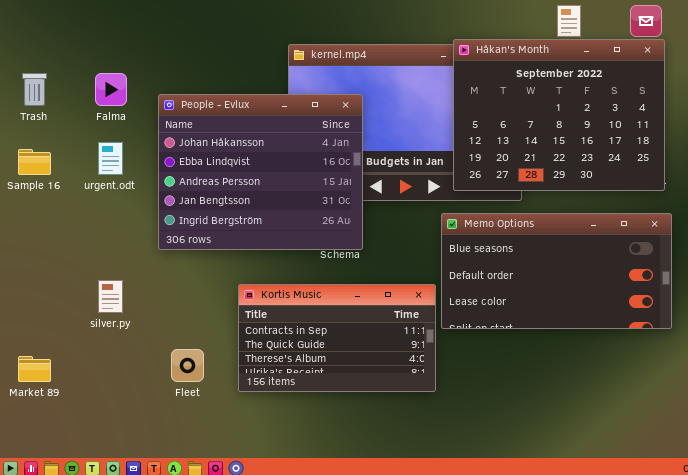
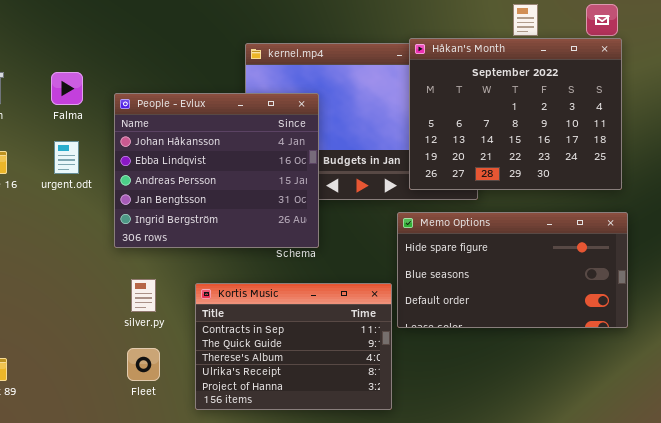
Memo Options: [441,213,672,329] -> [397,212,628,328], scrolled up 1 row
silver.py: [98,280,123,313] -> [131,279,156,312], moved
Kortis Music: [238,284,436,392] -> [195,283,392,410], resized

